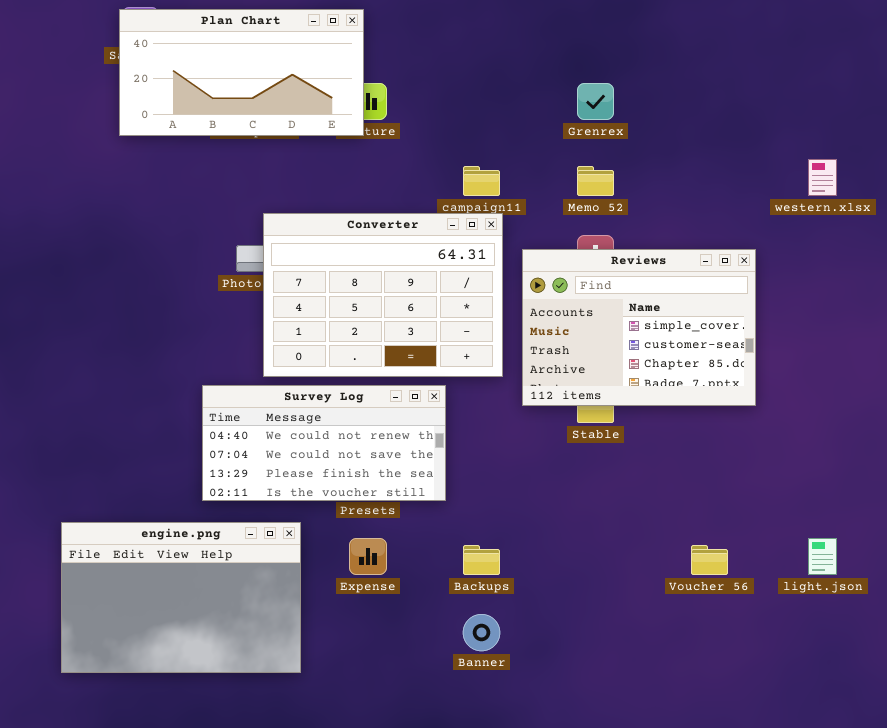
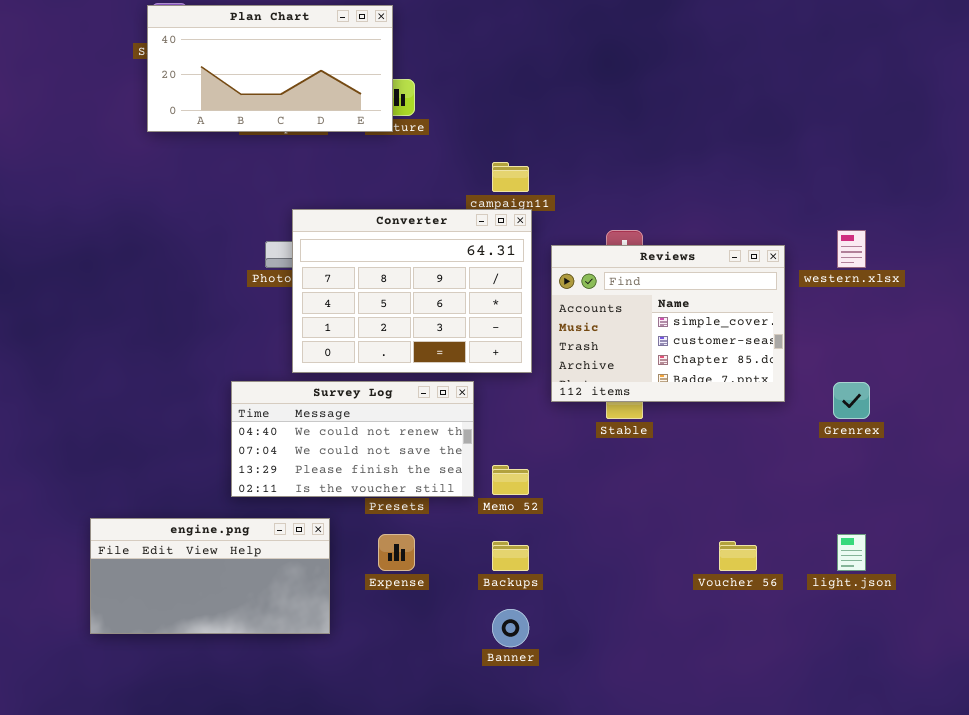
Grenrex: [577,83,614,120] -> [833,382,870,419], moved
western.xlsx: [808,159,837,196] -> [837,230,866,268], moved
Memo 52: [577,166,614,196] -> [492,465,529,495], moved
engine.png: [61,522,301,673] -> [90,518,330,634], resized

